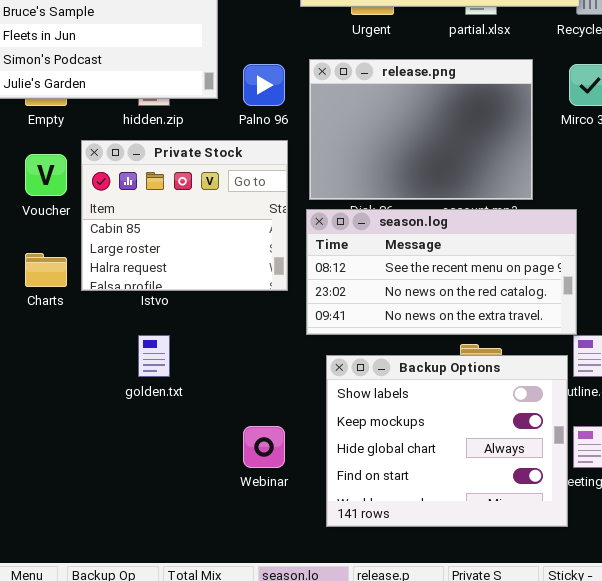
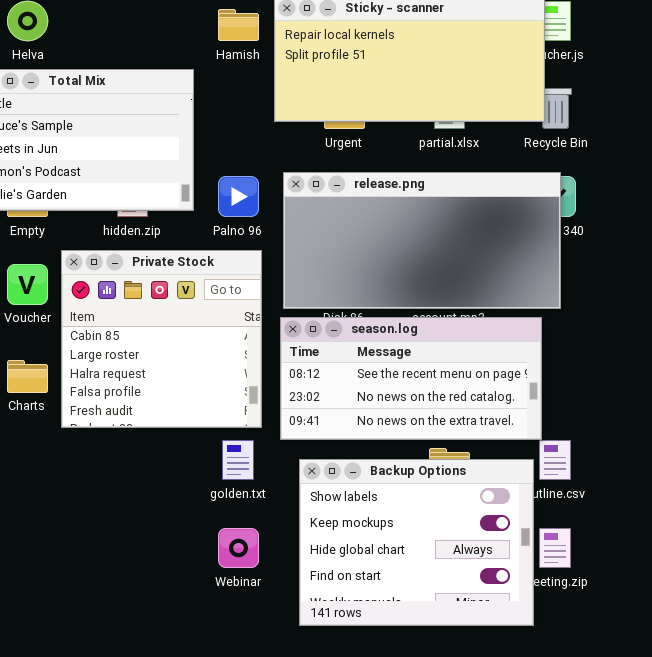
release.png: [309,59,533,200] -> [283,172,561,309], resized
Private Stock: [81,140,288,291] -> [61,250,262,428], resized
golden.txt: [138,335,170,377] -> [222,440,254,480], moved

